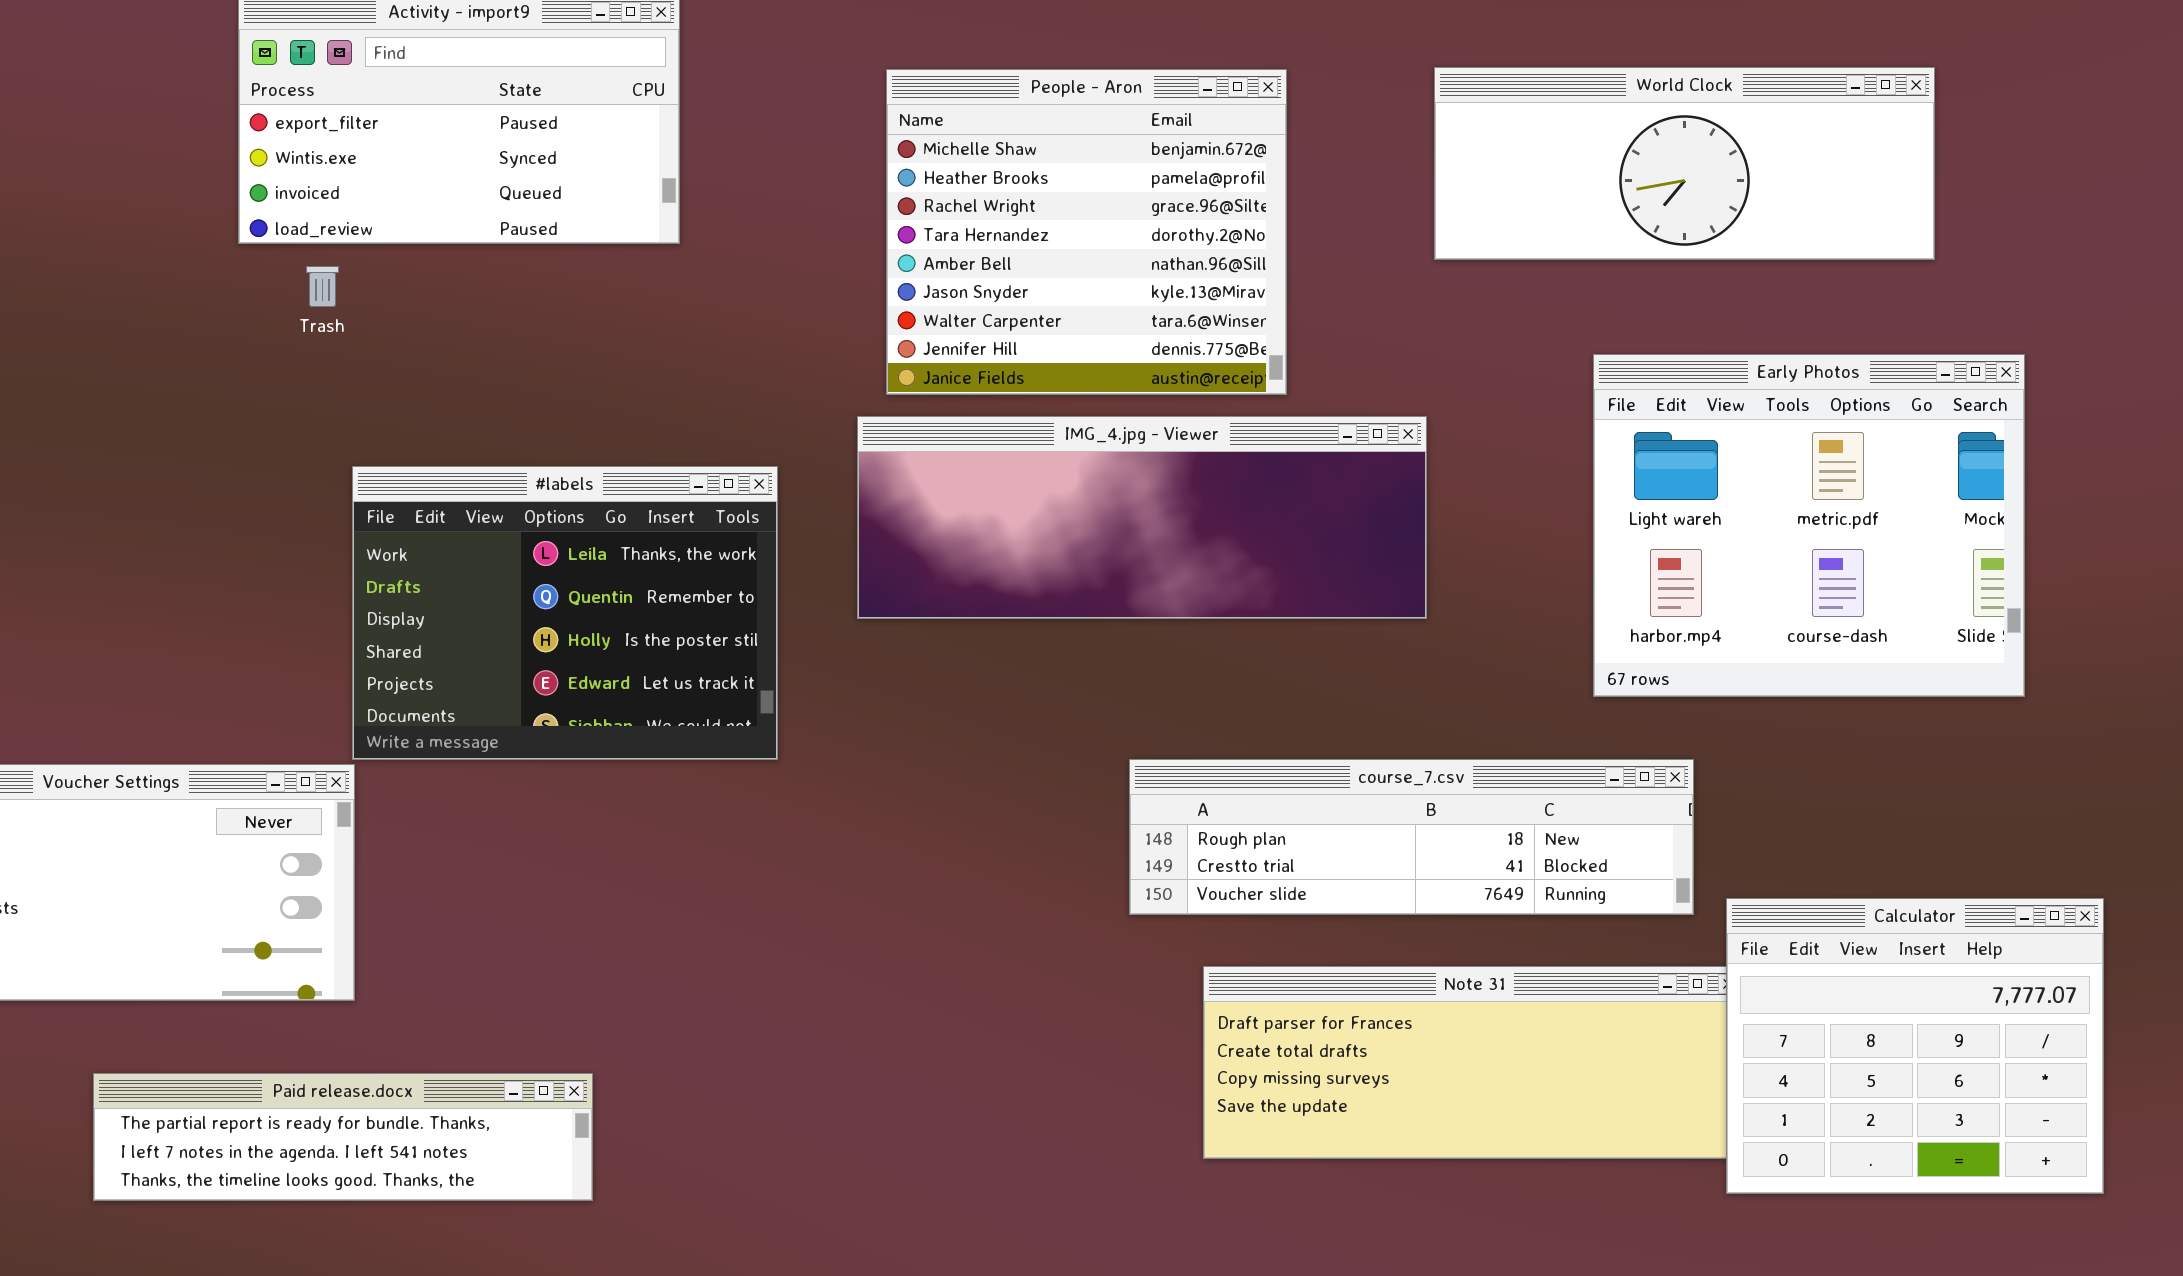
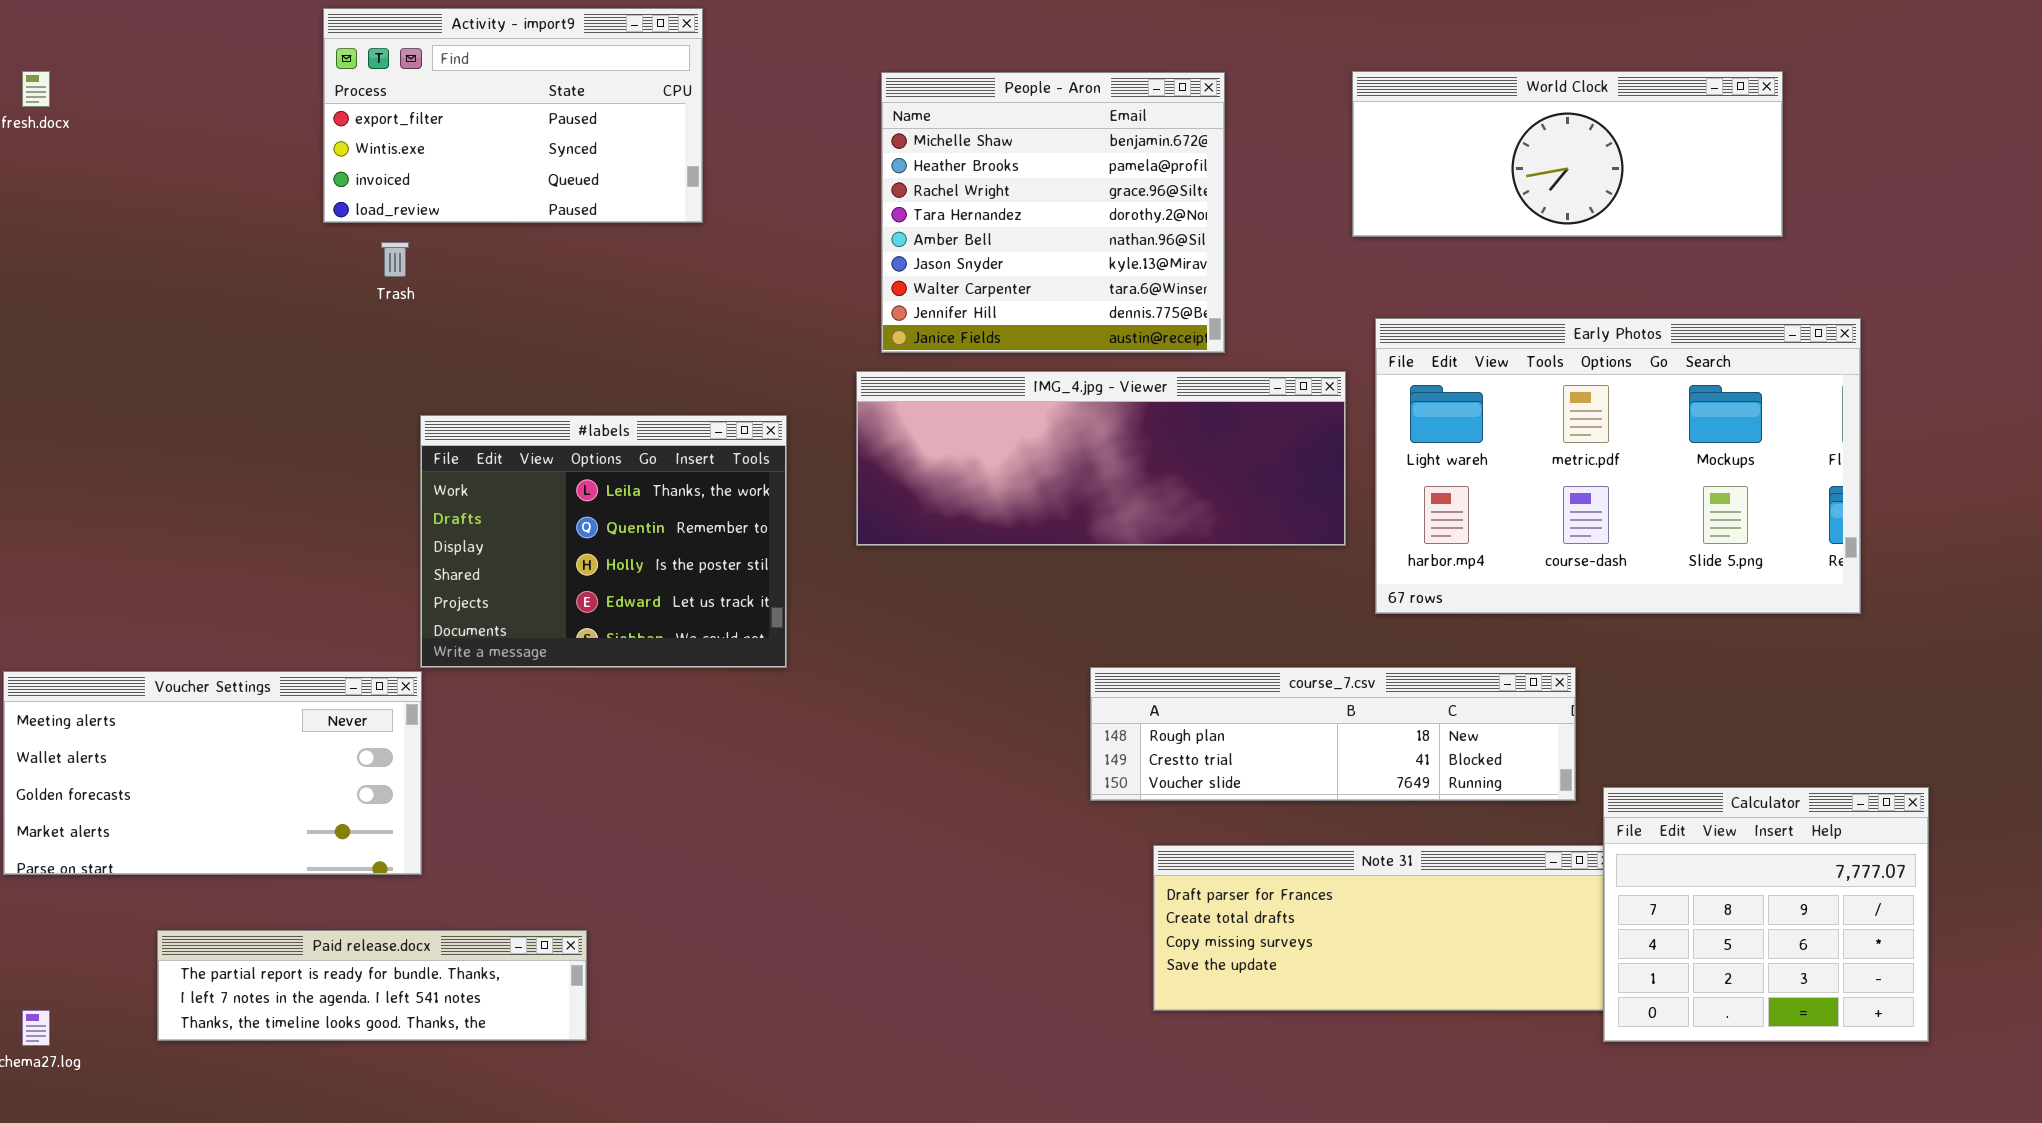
Early Photos: [1593,354,2025,697] -> [1375,318,1861,614], resized
Paid release.docx: [93,1073,593,1201] -> [157,930,587,1041], moved

